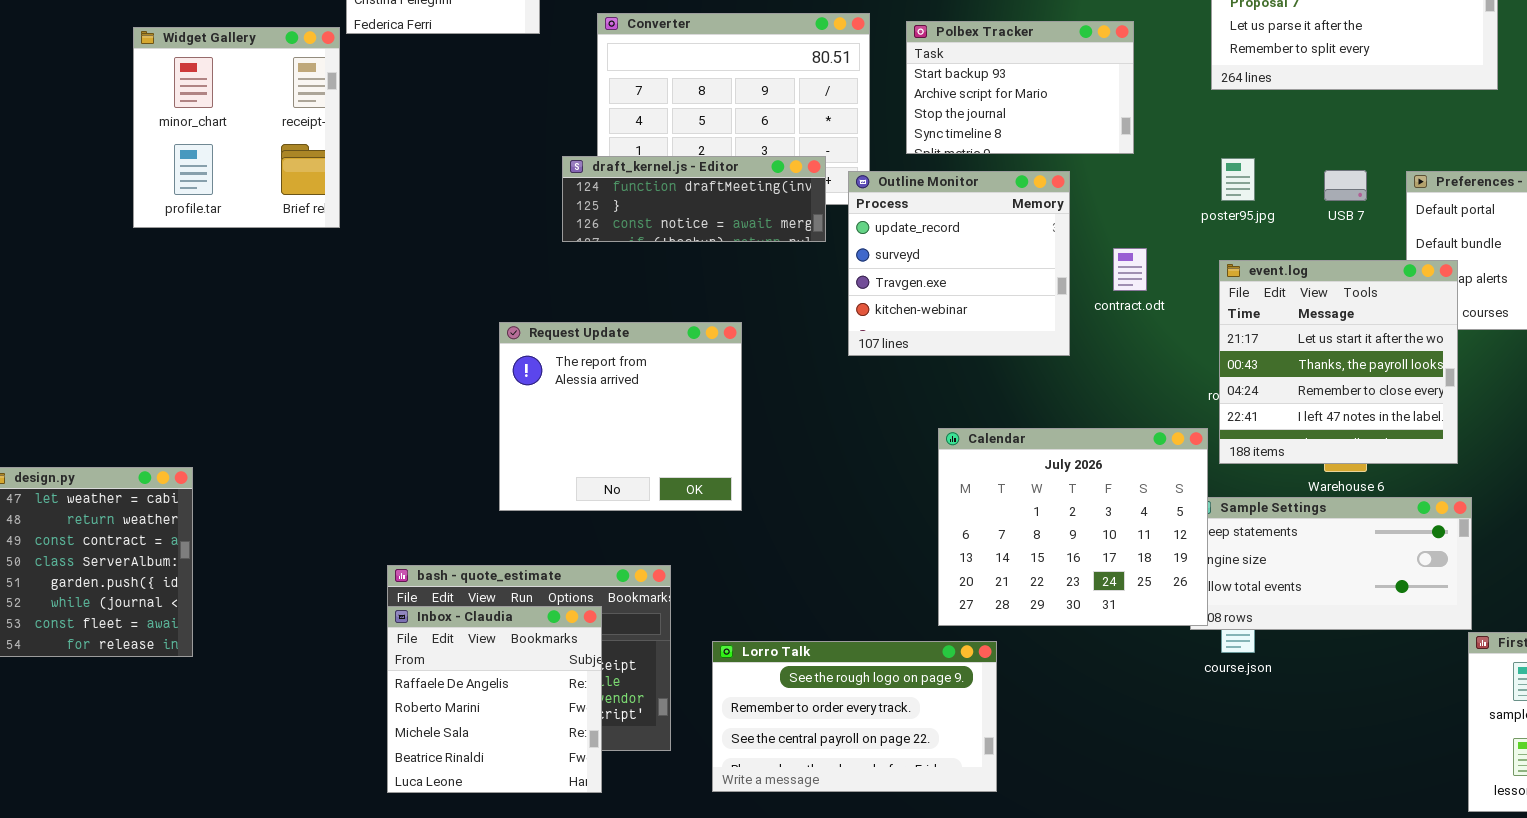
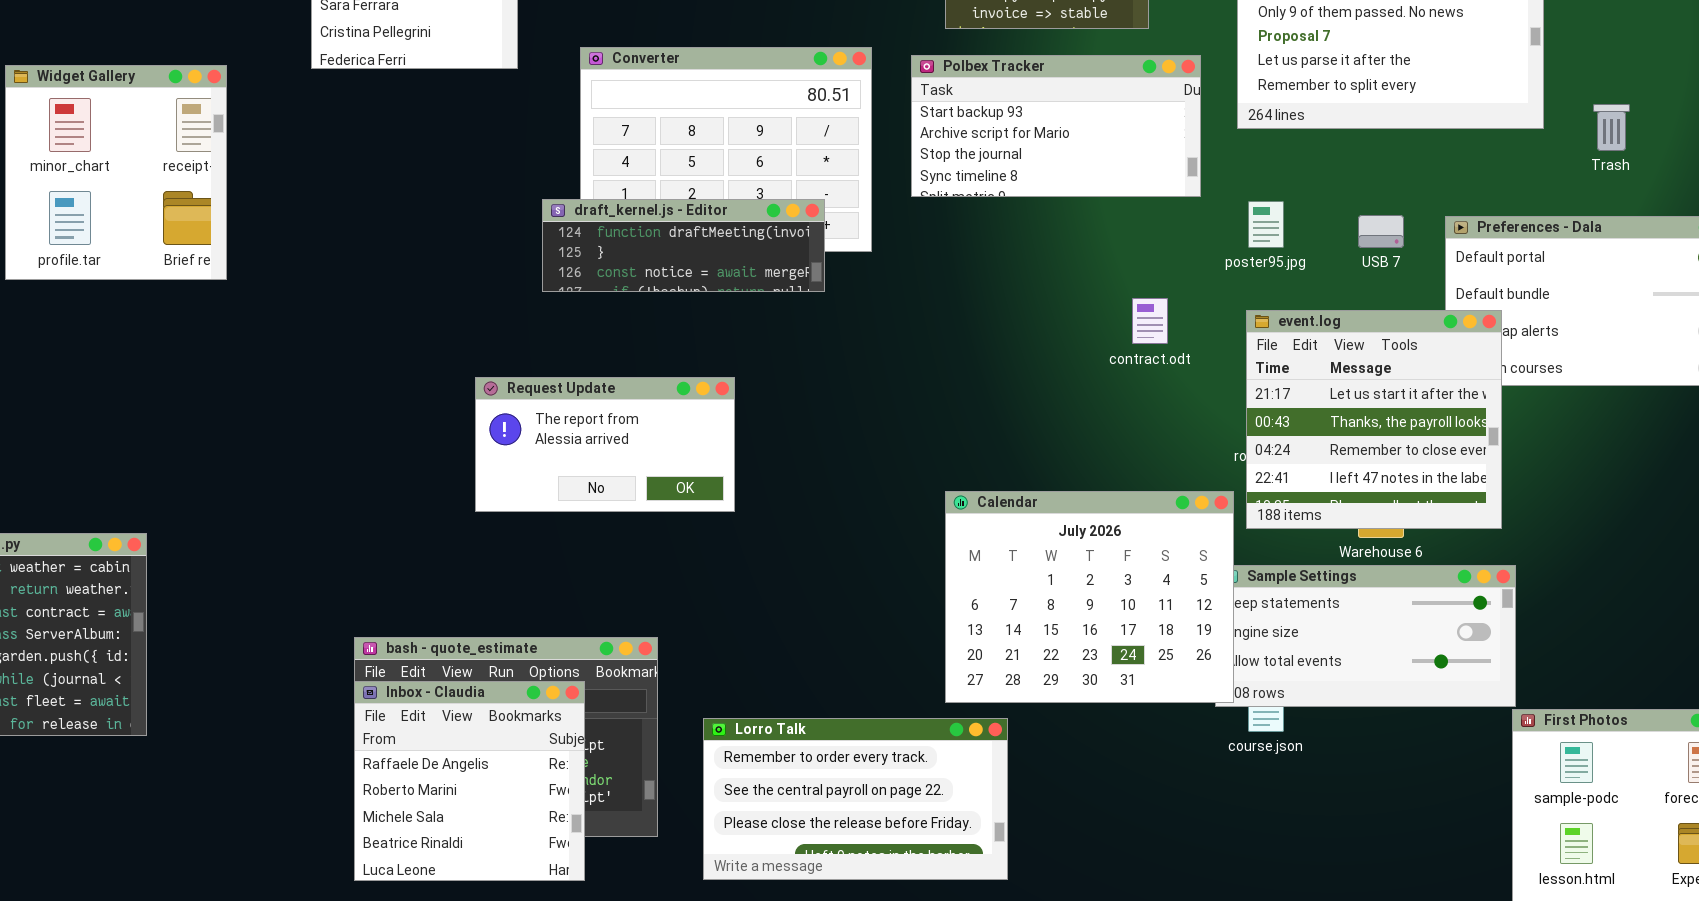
Polbex Tracker: [906,21,1134,154] -> [911,55,1201,197], resized
Widget Gallery: [133,27,340,228] -> [5,65,227,280], moved
Outline Monitor: [848,171,1070,356] -> none, closed
Request Update: [499,322,742,511] -> [475,377,735,512], resized
Lorro Talk: [712,641,997,792] -> [703,718,1008,880], scrolled down 1 row

